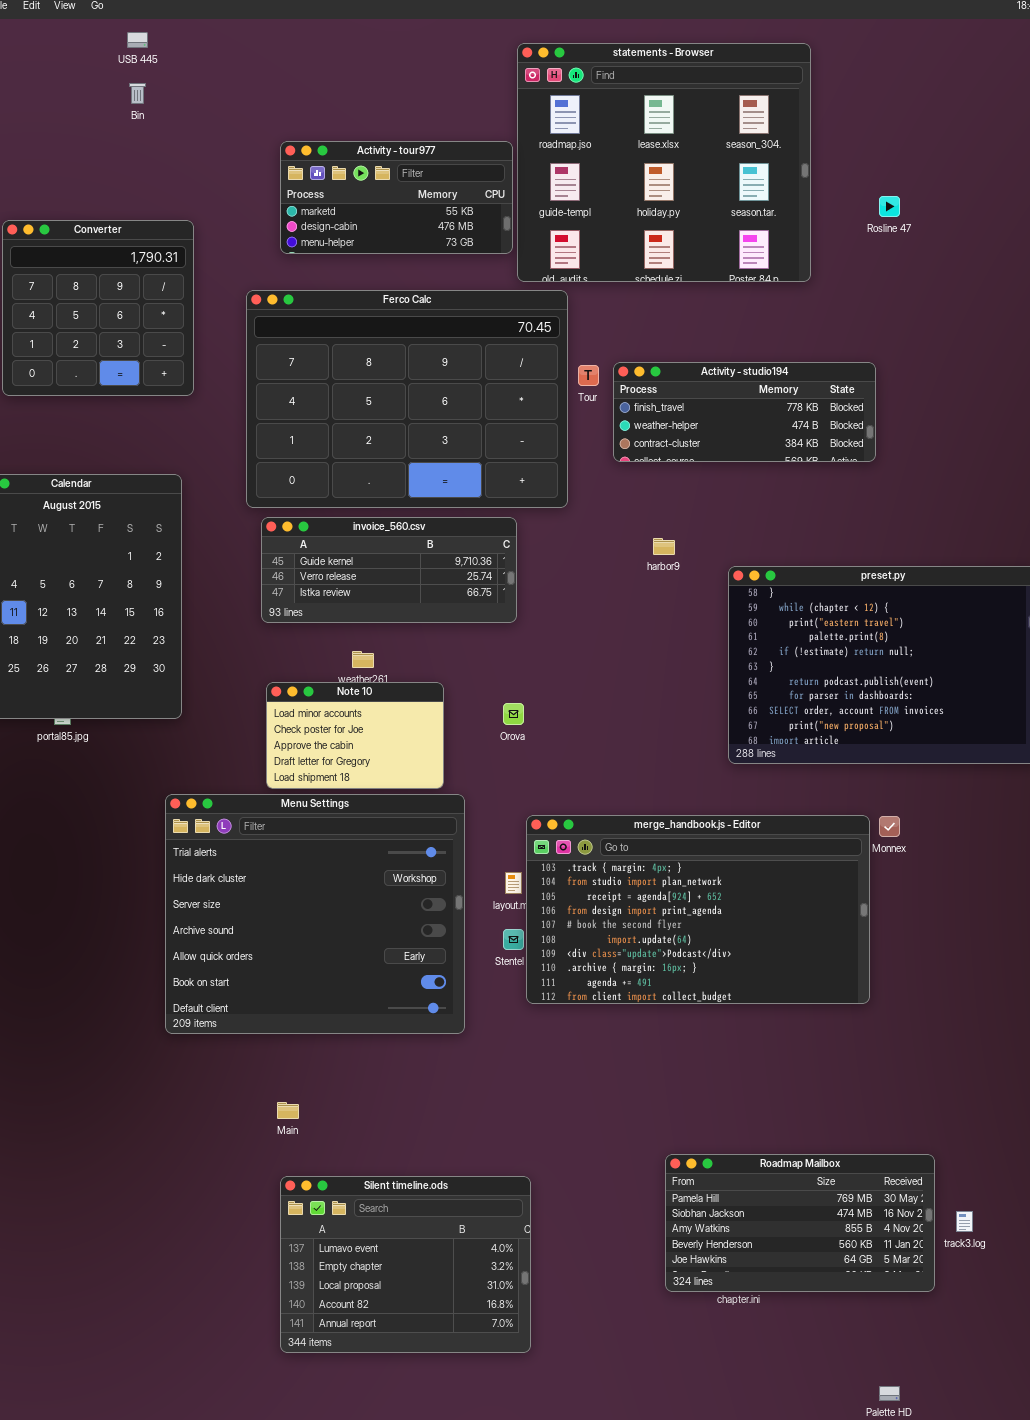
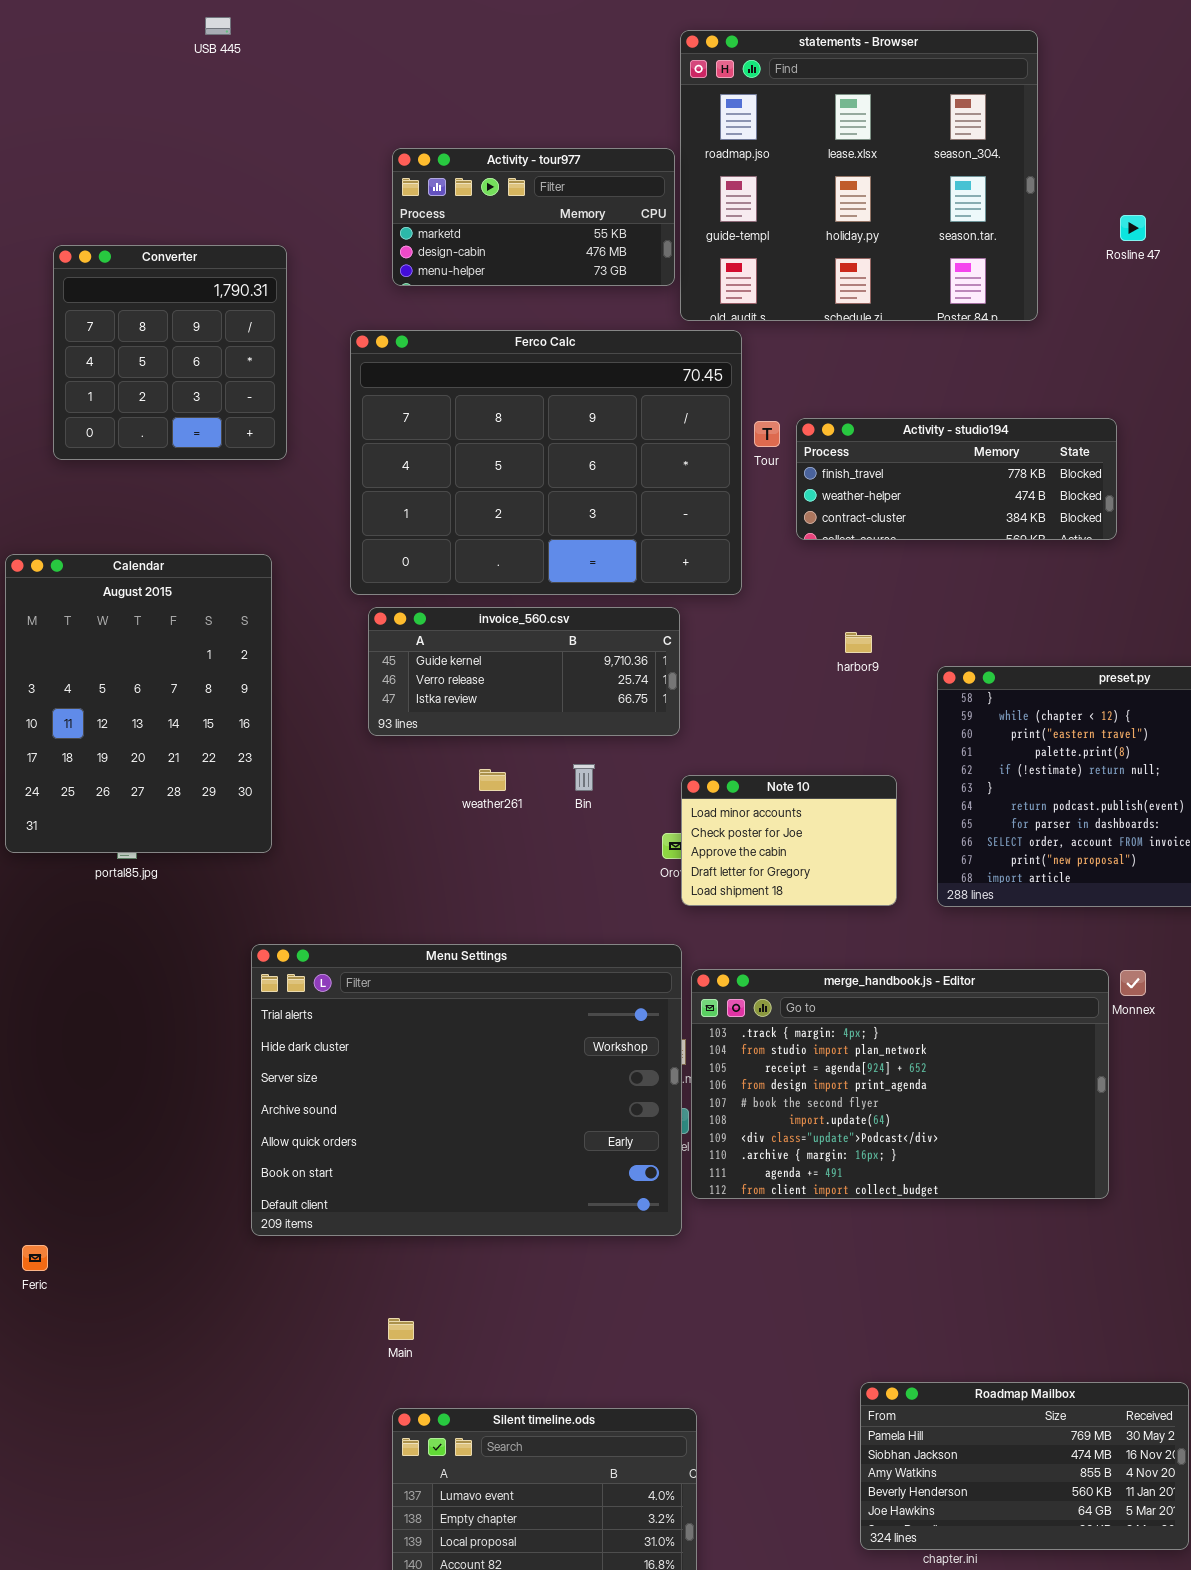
Bin: [129,83,146,104] -> [573,764,595,791], moved
Note 10: [266,682,444,789] -> [681,775,897,906], moved
Menu Settings: [165,794,465,1034] -> [251,944,682,1236], resized

